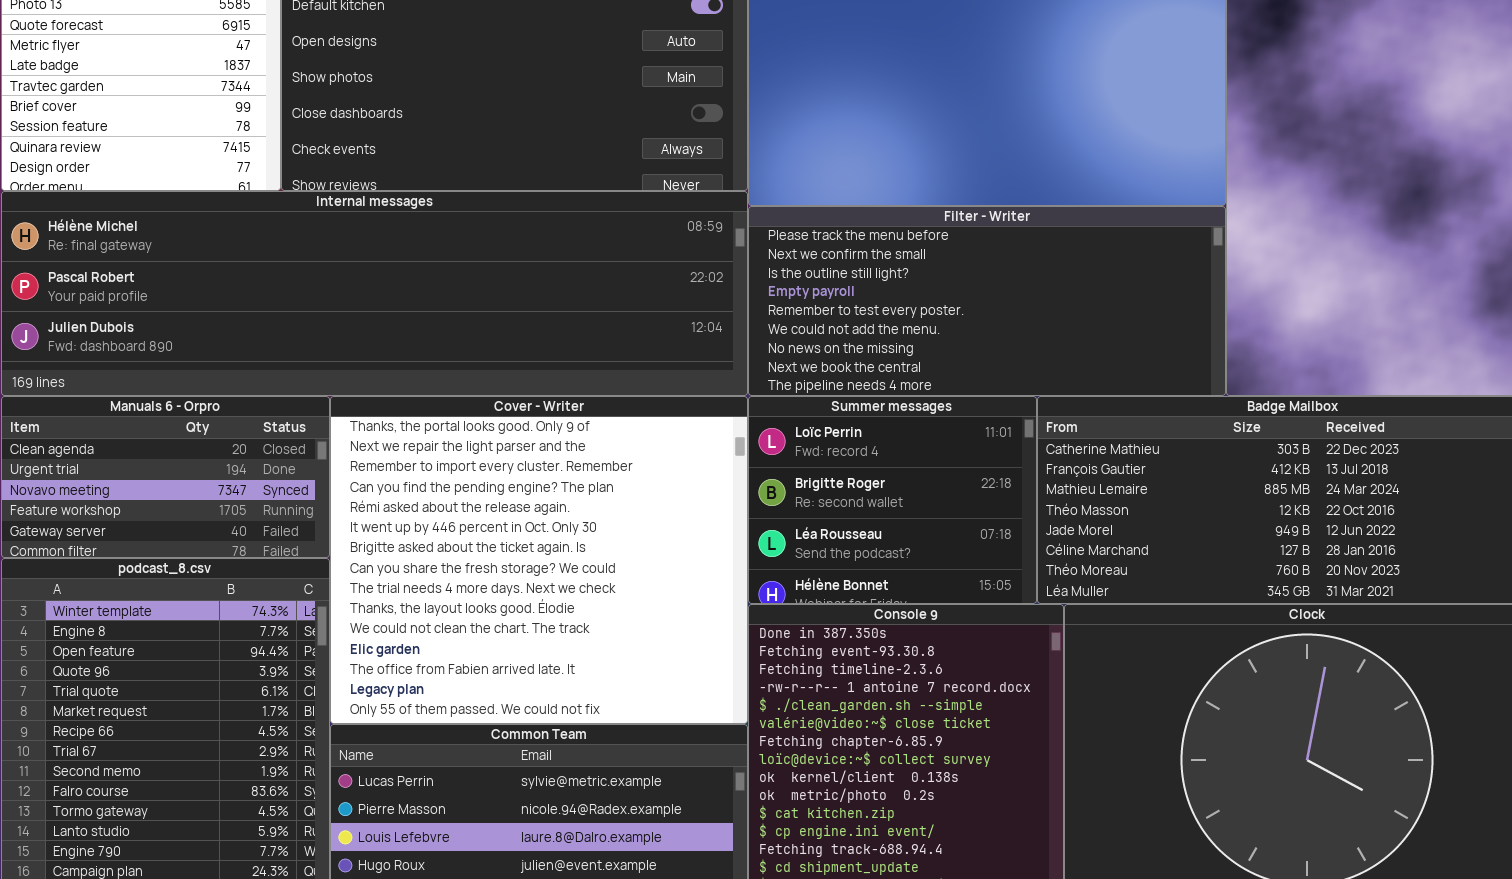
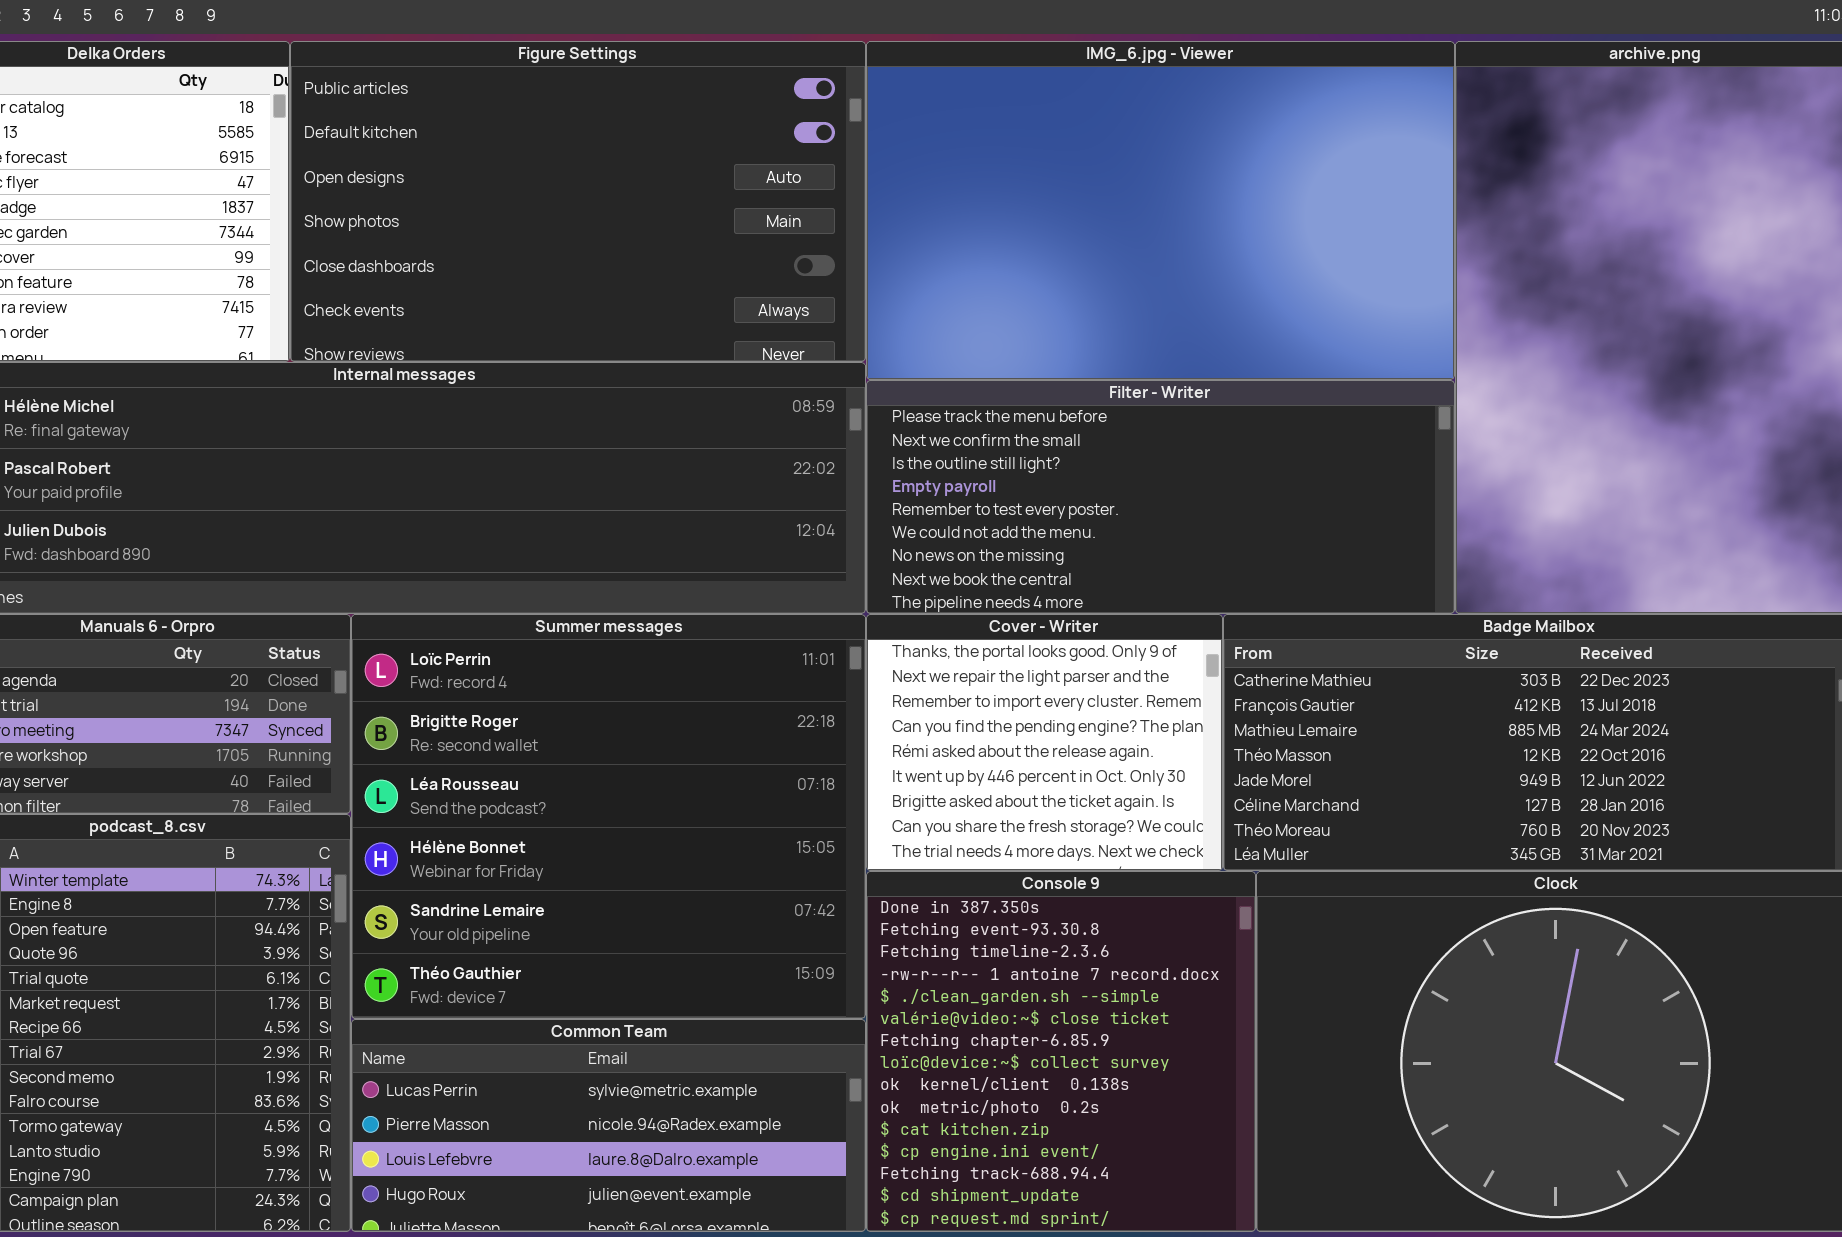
Cover - Writer: [330,396,748,724] -> [866,614,1223,871], moved, resized
Summer messages: [748,396,1037,604] -> [351,614,866,1019], moved, resized

